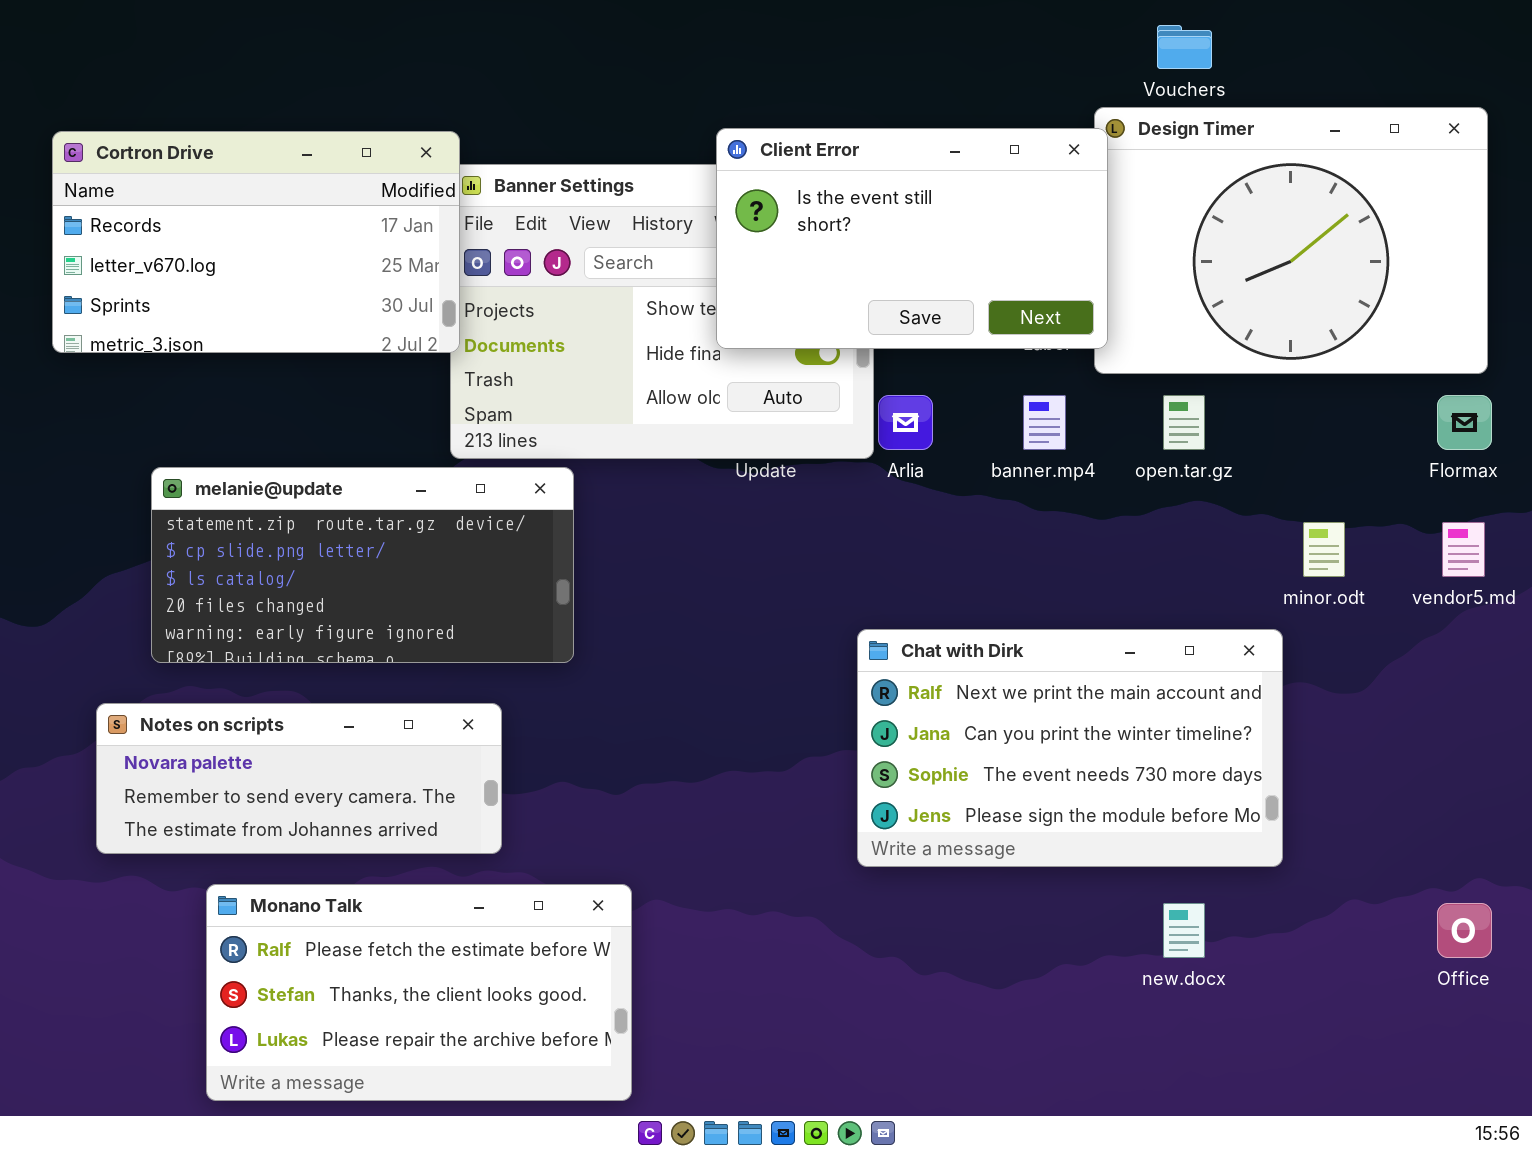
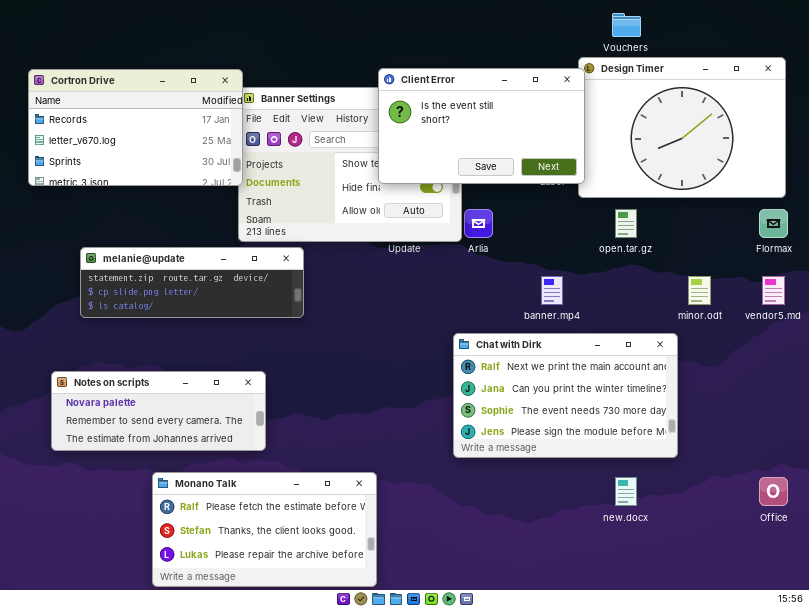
banner.mp4: [1023,395,1066,450] -> [541,276,563,305], moved
melanie@update: [151,467,574,663] -> [80,247,304,318], resized
Monano Talk: [206,884,632,1101] -> [152,472,377,587], moved

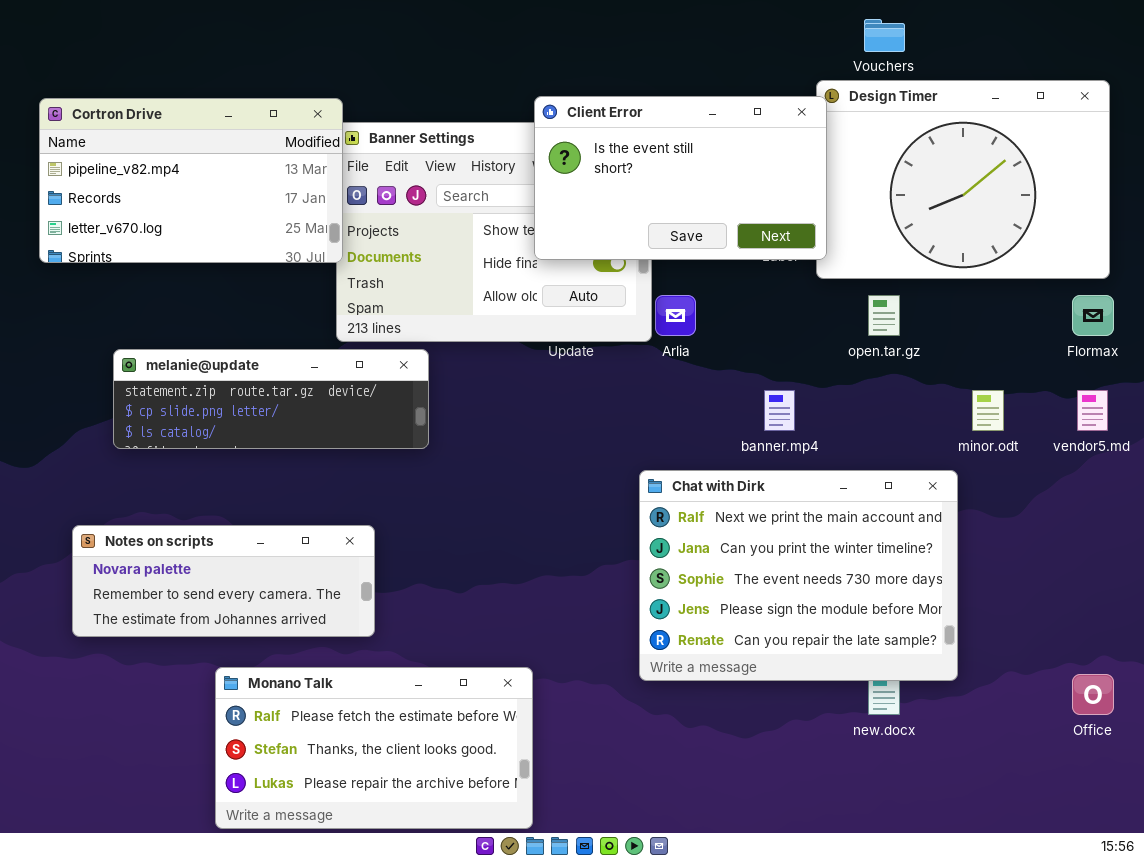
Cortron Drive: [28,69,243,186] -> [39,98,343,263], scrolled up 1 row
Chat with Dirk: [453,333,678,458] -> [639,470,958,681], resized

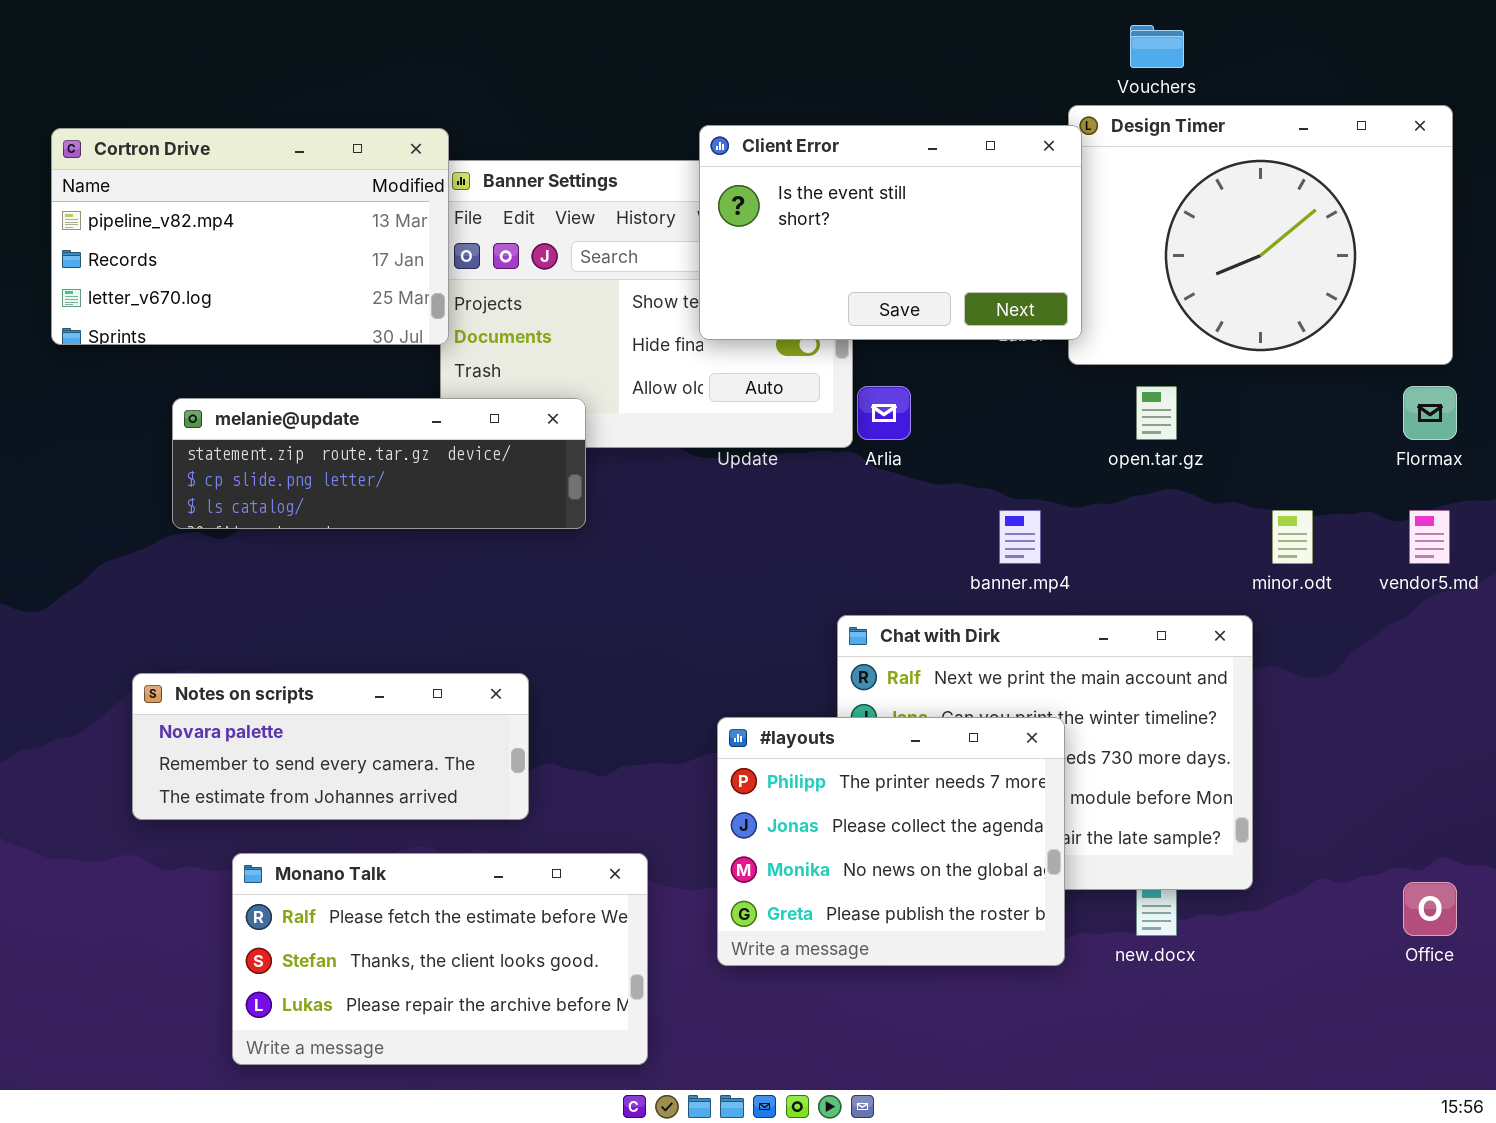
melanie@update: [113,349,429,449] -> [172,398,586,529], moved
Notes on scripts: [72,525,375,637] -> [132,673,529,820], moved
#layouts: none -> [717,717,1065,966], opened
Monano Talk: [215,667,533,829] -> [232,853,648,1065], moved

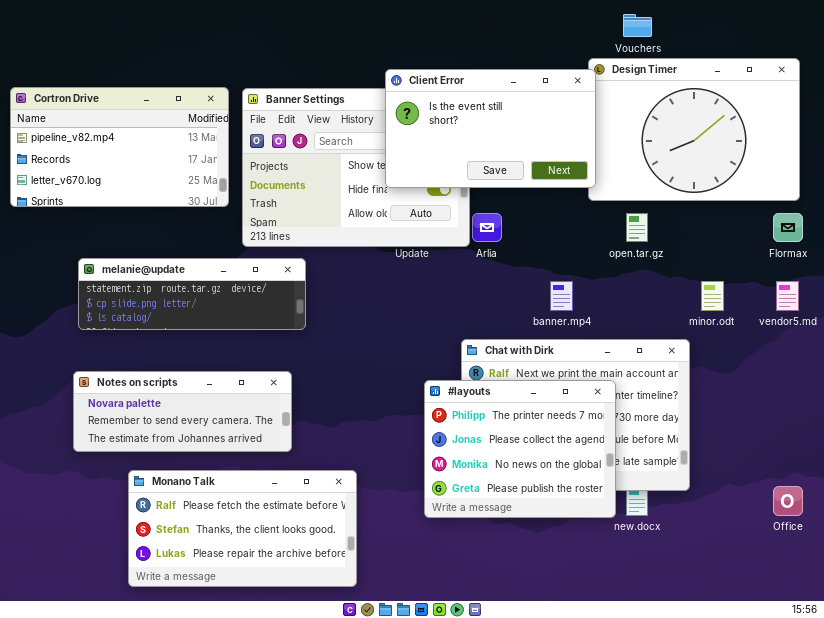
Cortron Drive: [51,128,449,345] -> [10,87,229,207], moved
melanie@update: [172,398,586,529] -> [78,258,306,330], moved
#layouts: [717,717,1065,966] -> [424,380,616,518], moved

